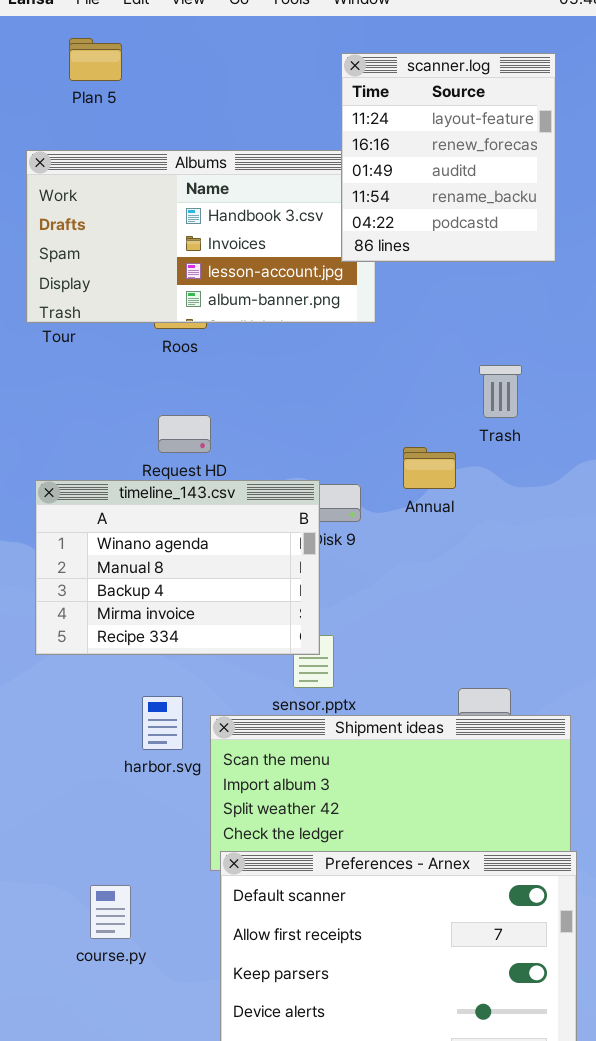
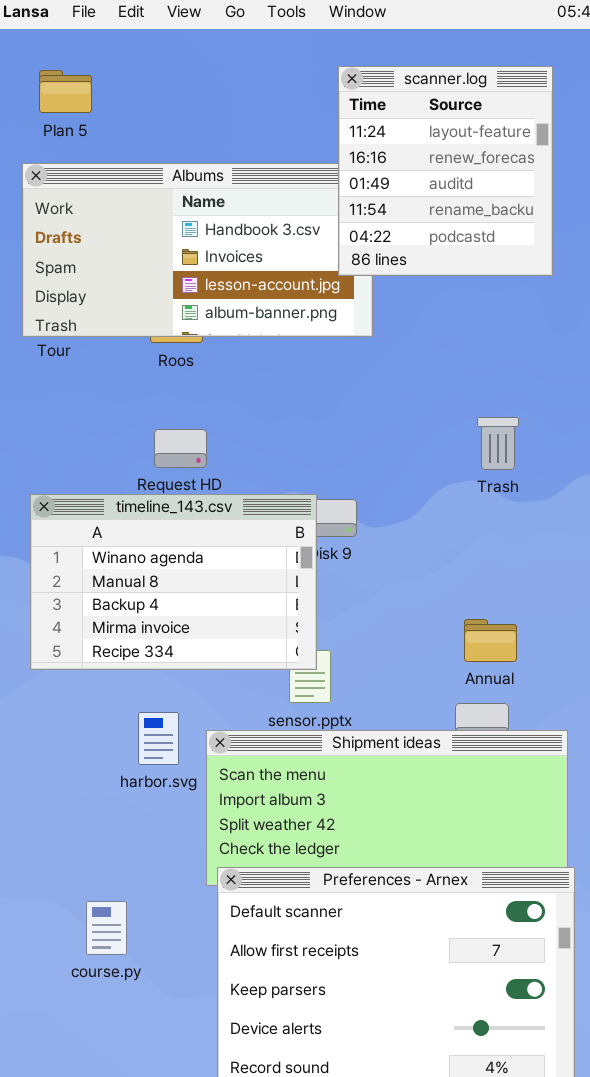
Plan 5: [69,38,122,81] -> [39,70,92,113], moved
Trash: [479,365,522,418] -> [477,417,519,470], moved
Annual: [403,447,456,489] -> [464,619,517,662], moved

